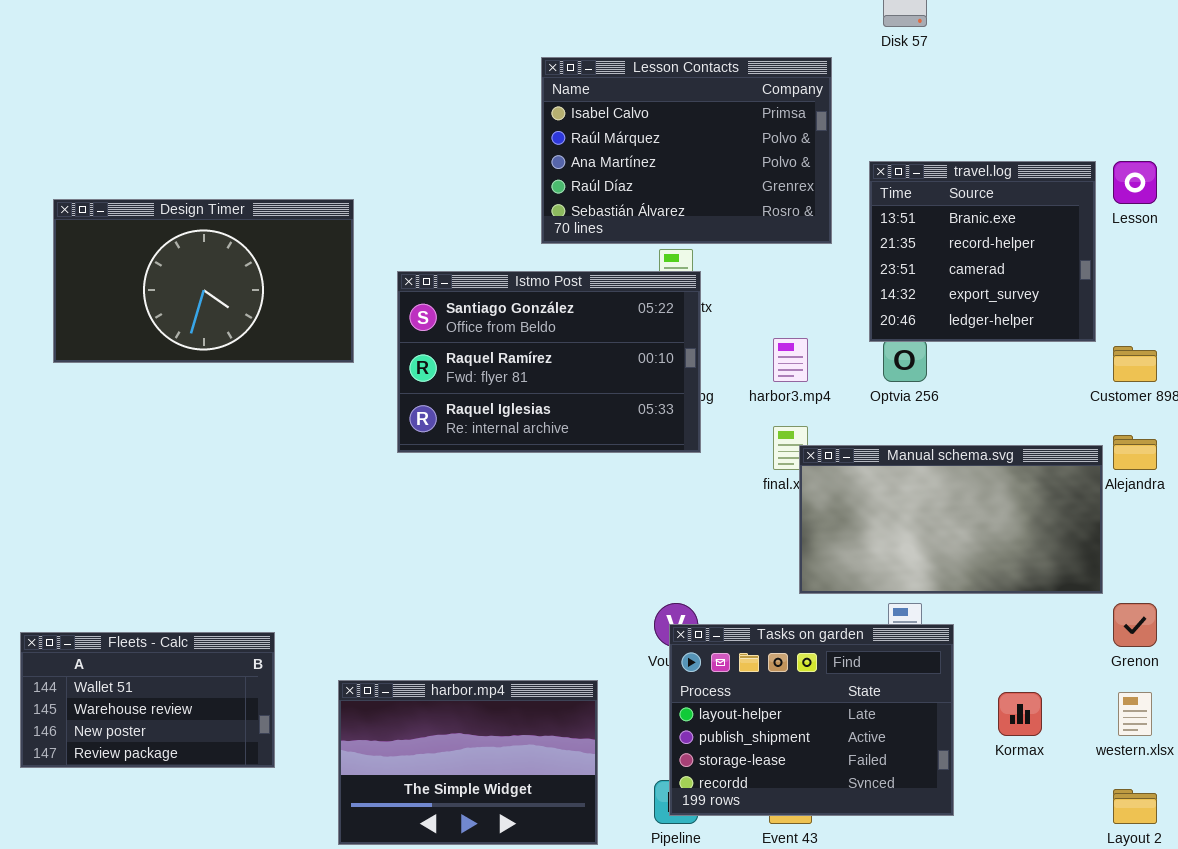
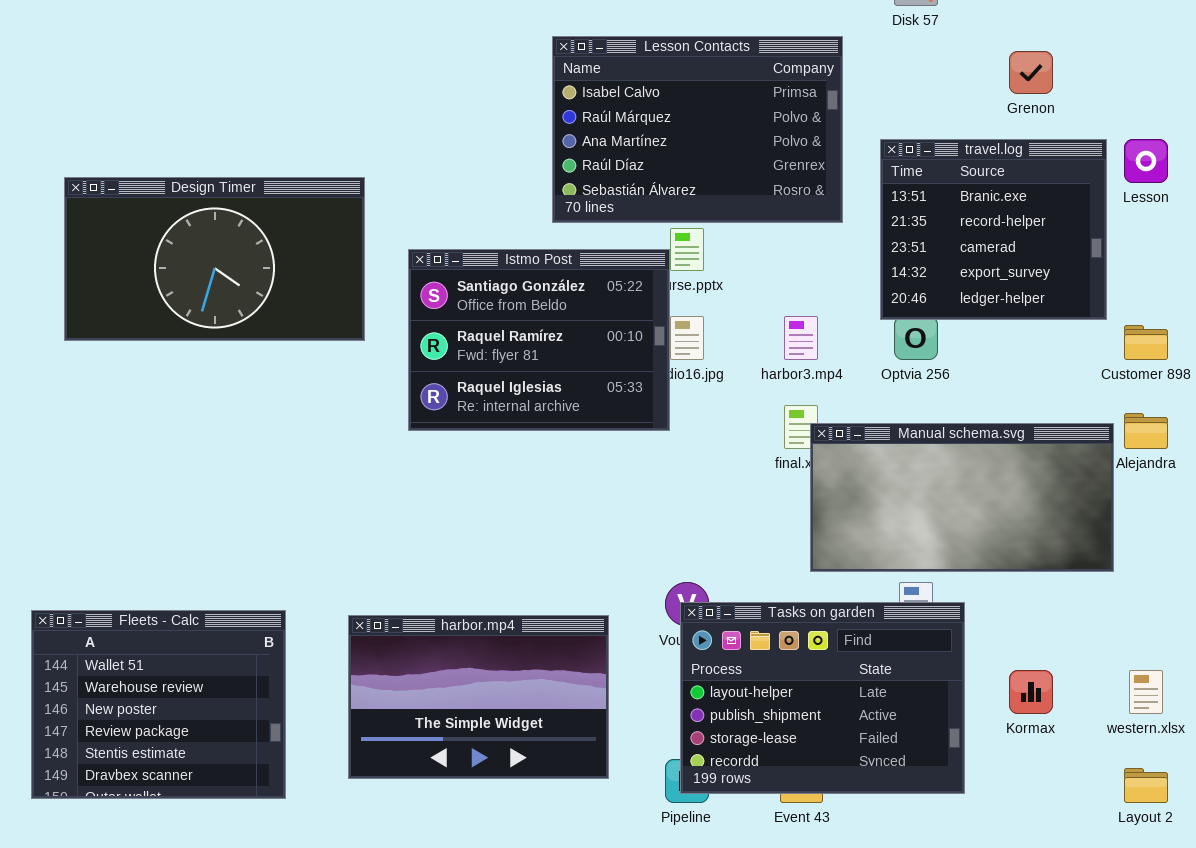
Istmo Post: [397,271,701,453] -> [408,249,670,431], resized
Grenon: [1113,603,1157,647] -> [1009,51,1053,94], moved
Fleets - Calc: [20,632,275,768] -> [31,610,286,799], resized
harbor.mp4: [338,680,598,845] -> [348,615,609,779], moved

